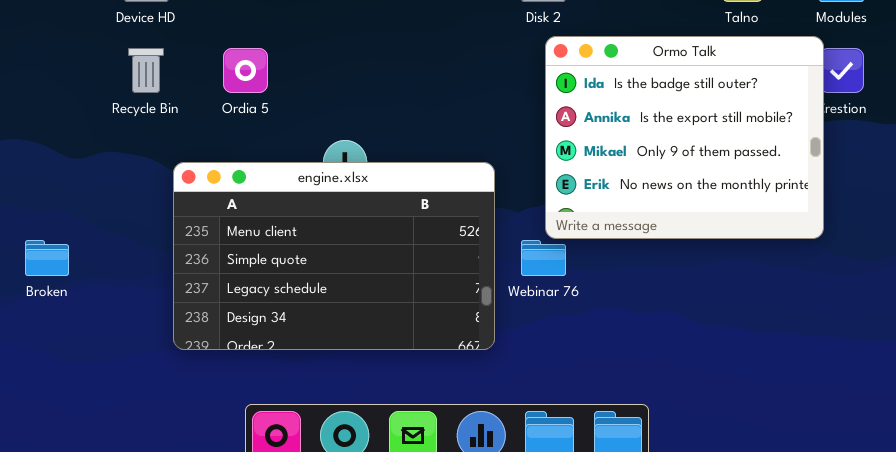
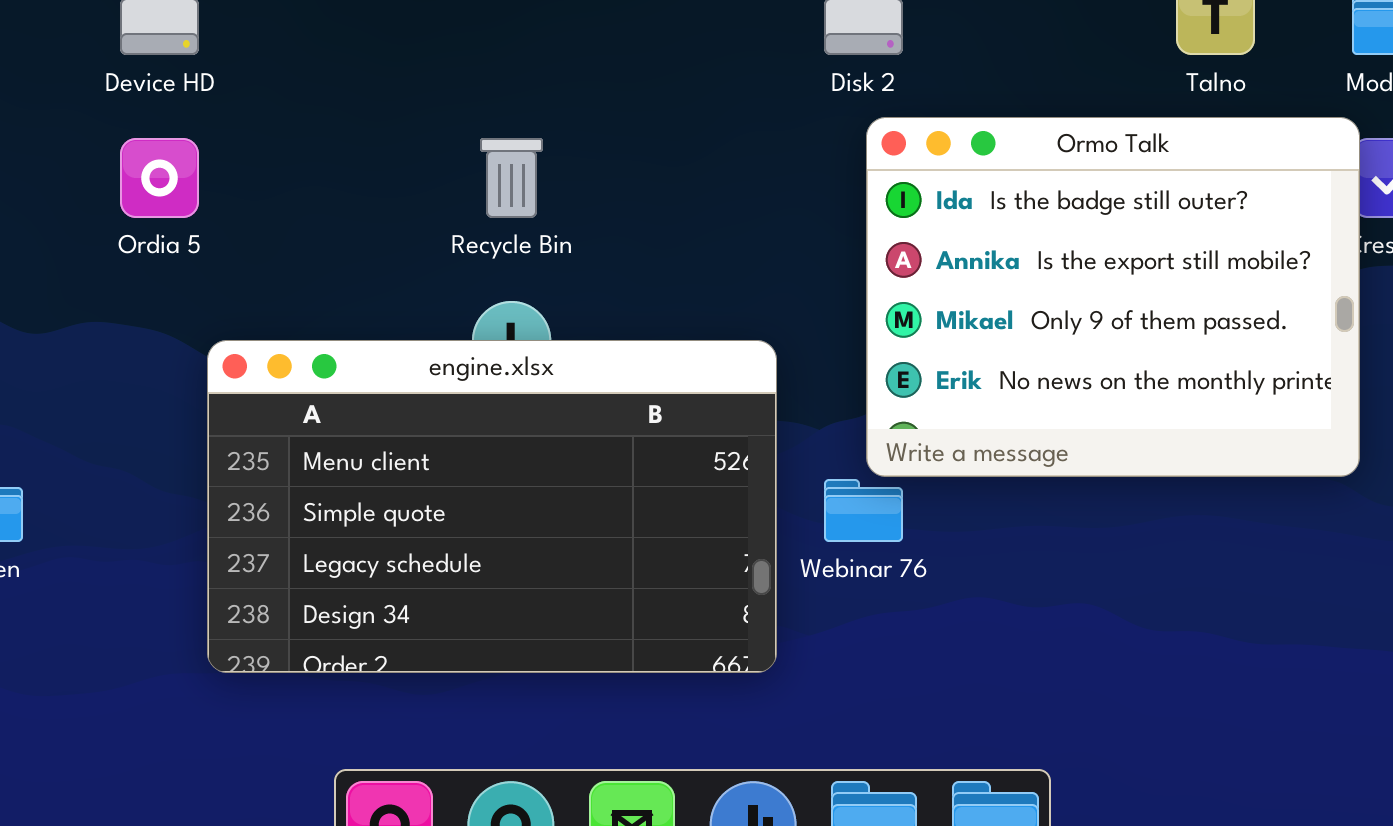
Recycle Bin: [128,48,164,93] -> [480,138,543,218], moved
Ordia 5: [223,48,268,93] -> [120,138,199,218], moved

